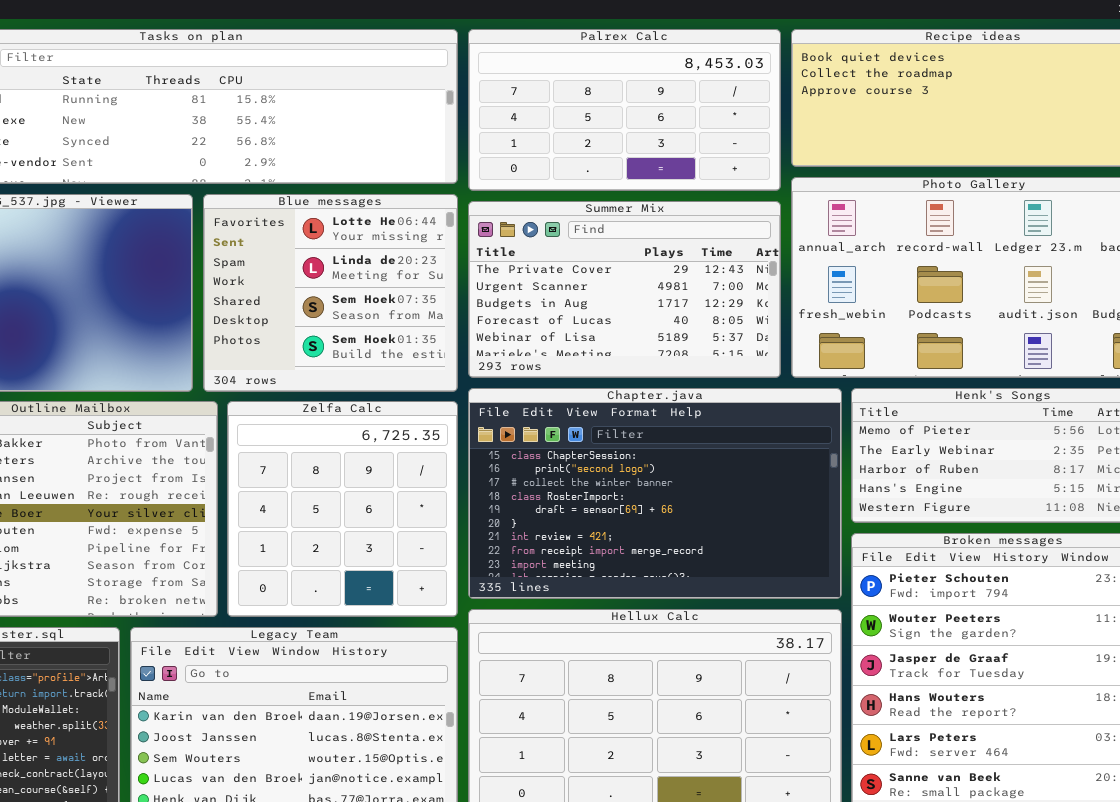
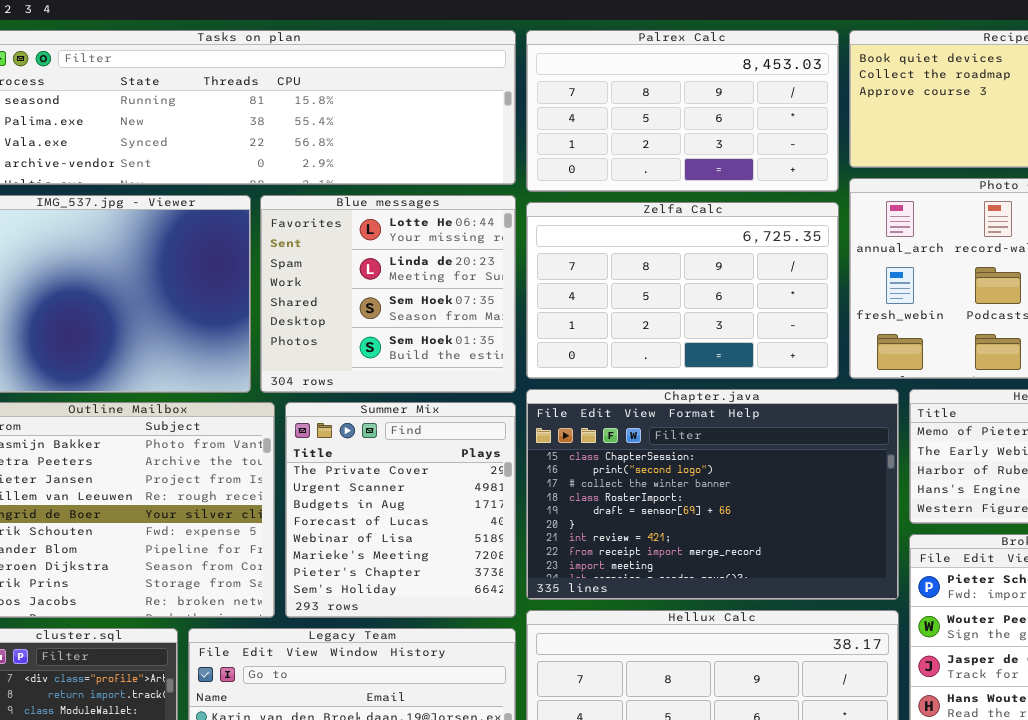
Summer Mix: [468,201,781,378] -> [285,402,516,618], moved, resized
Zelfa Calc: [227,401,458,617] -> [526,202,839,379], moved, resized

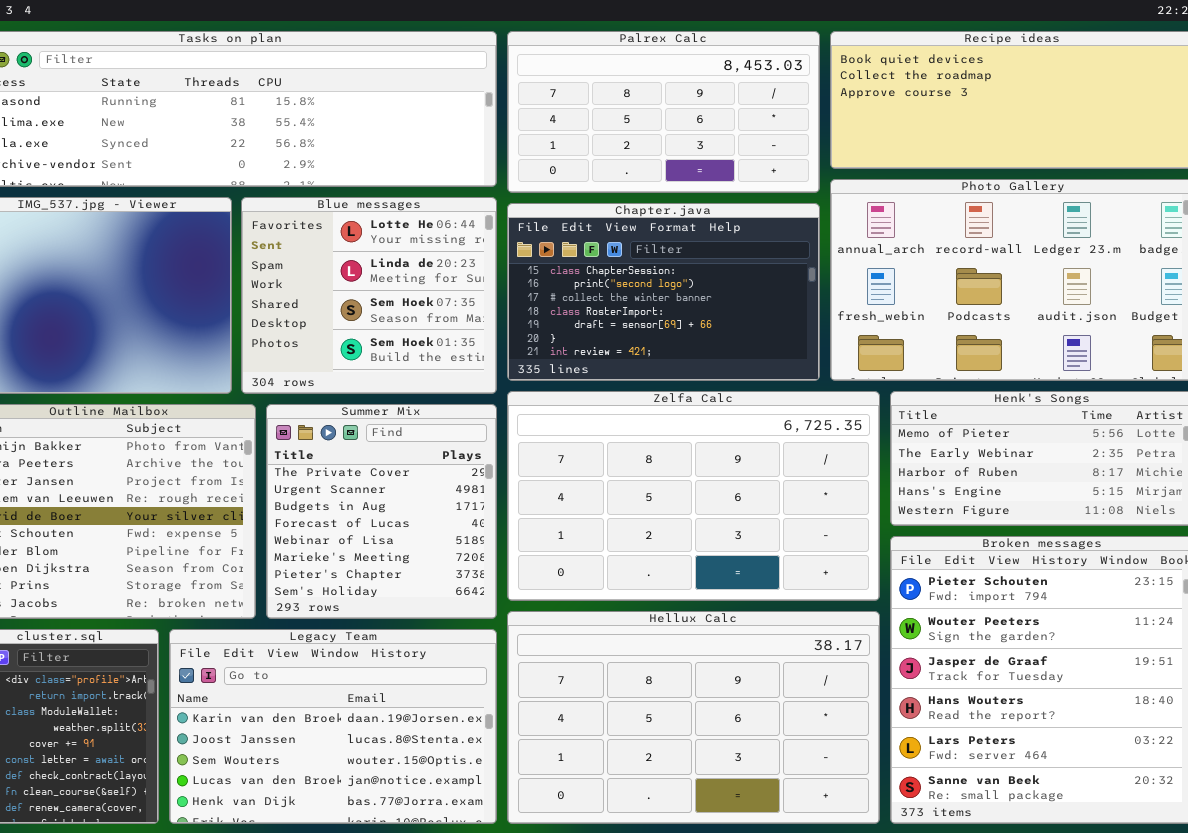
Zelfa Calc: [526,202,839,379] -> [507,391,880,601], moved, resized
Chapter.java: [526,389,899,600] -> [507,203,820,381], moved, resized

